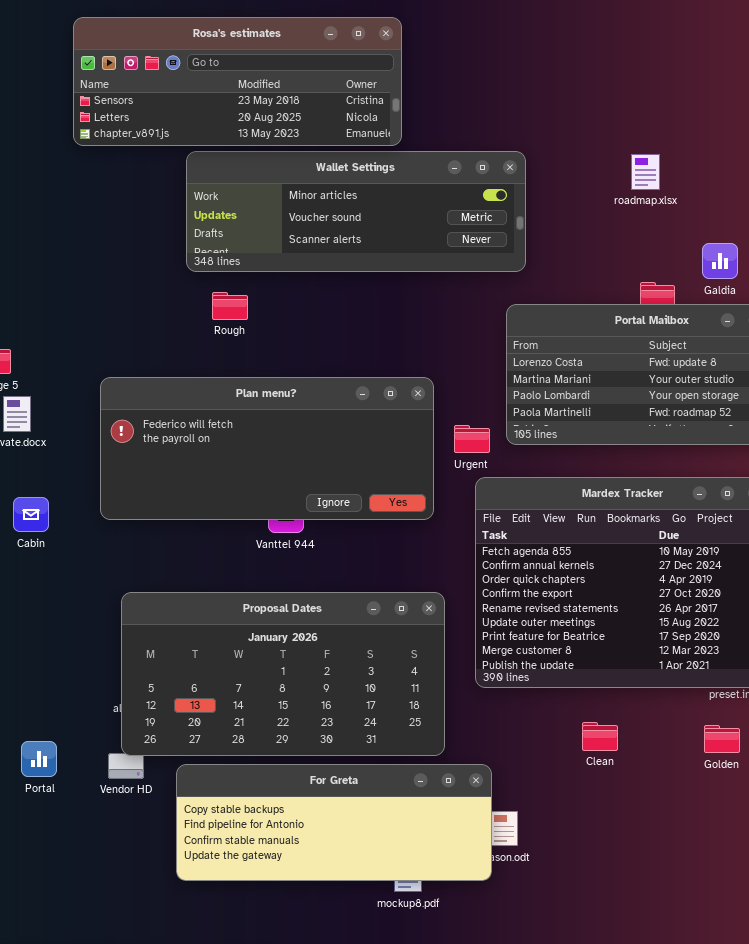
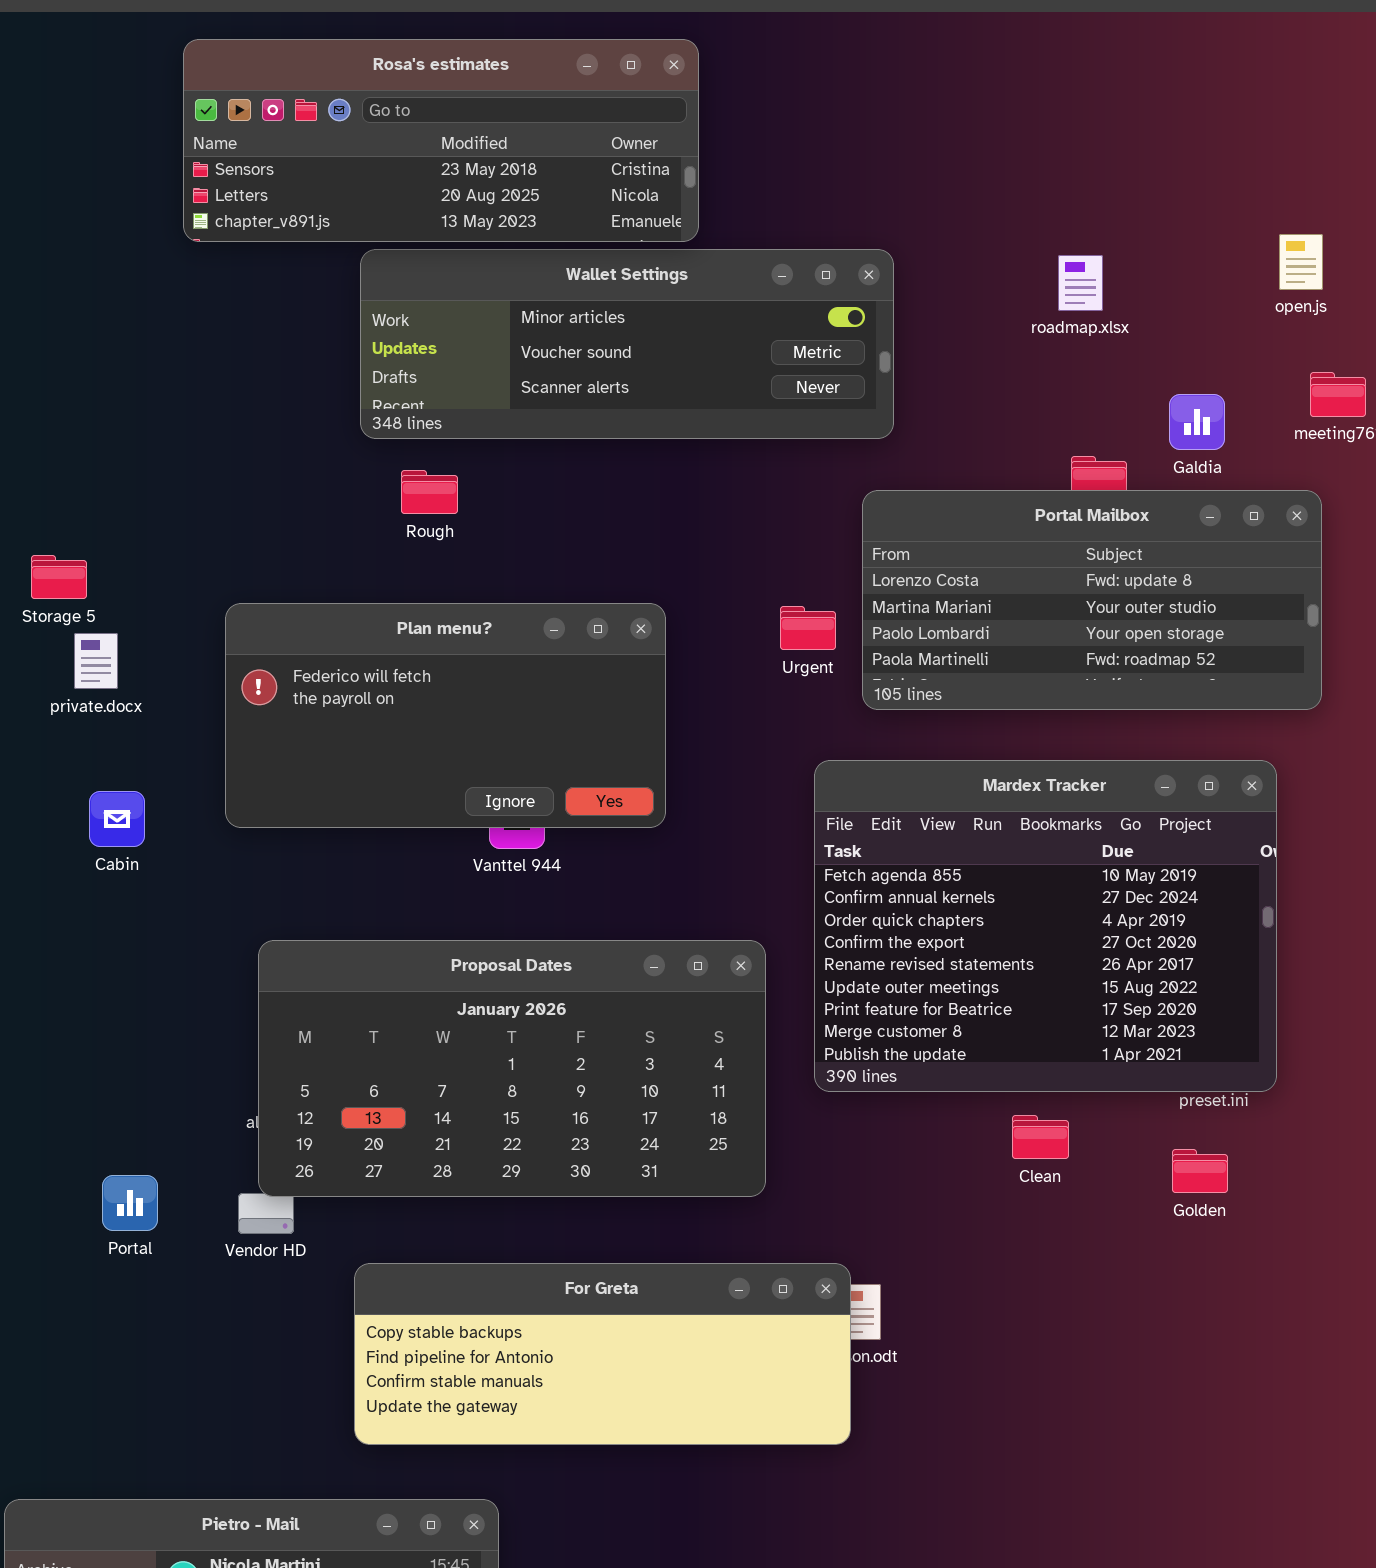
Plan menu?: [100,377,434,520] -> [225,603,666,828], resized
Urgent: [454,425,490,453] -> [780,606,836,650], moved
Clean: [582,722,618,751] -> [1012,1115,1069,1159], moved
For Greta: [176,764,492,881] -> [354,1263,851,1445], moved

